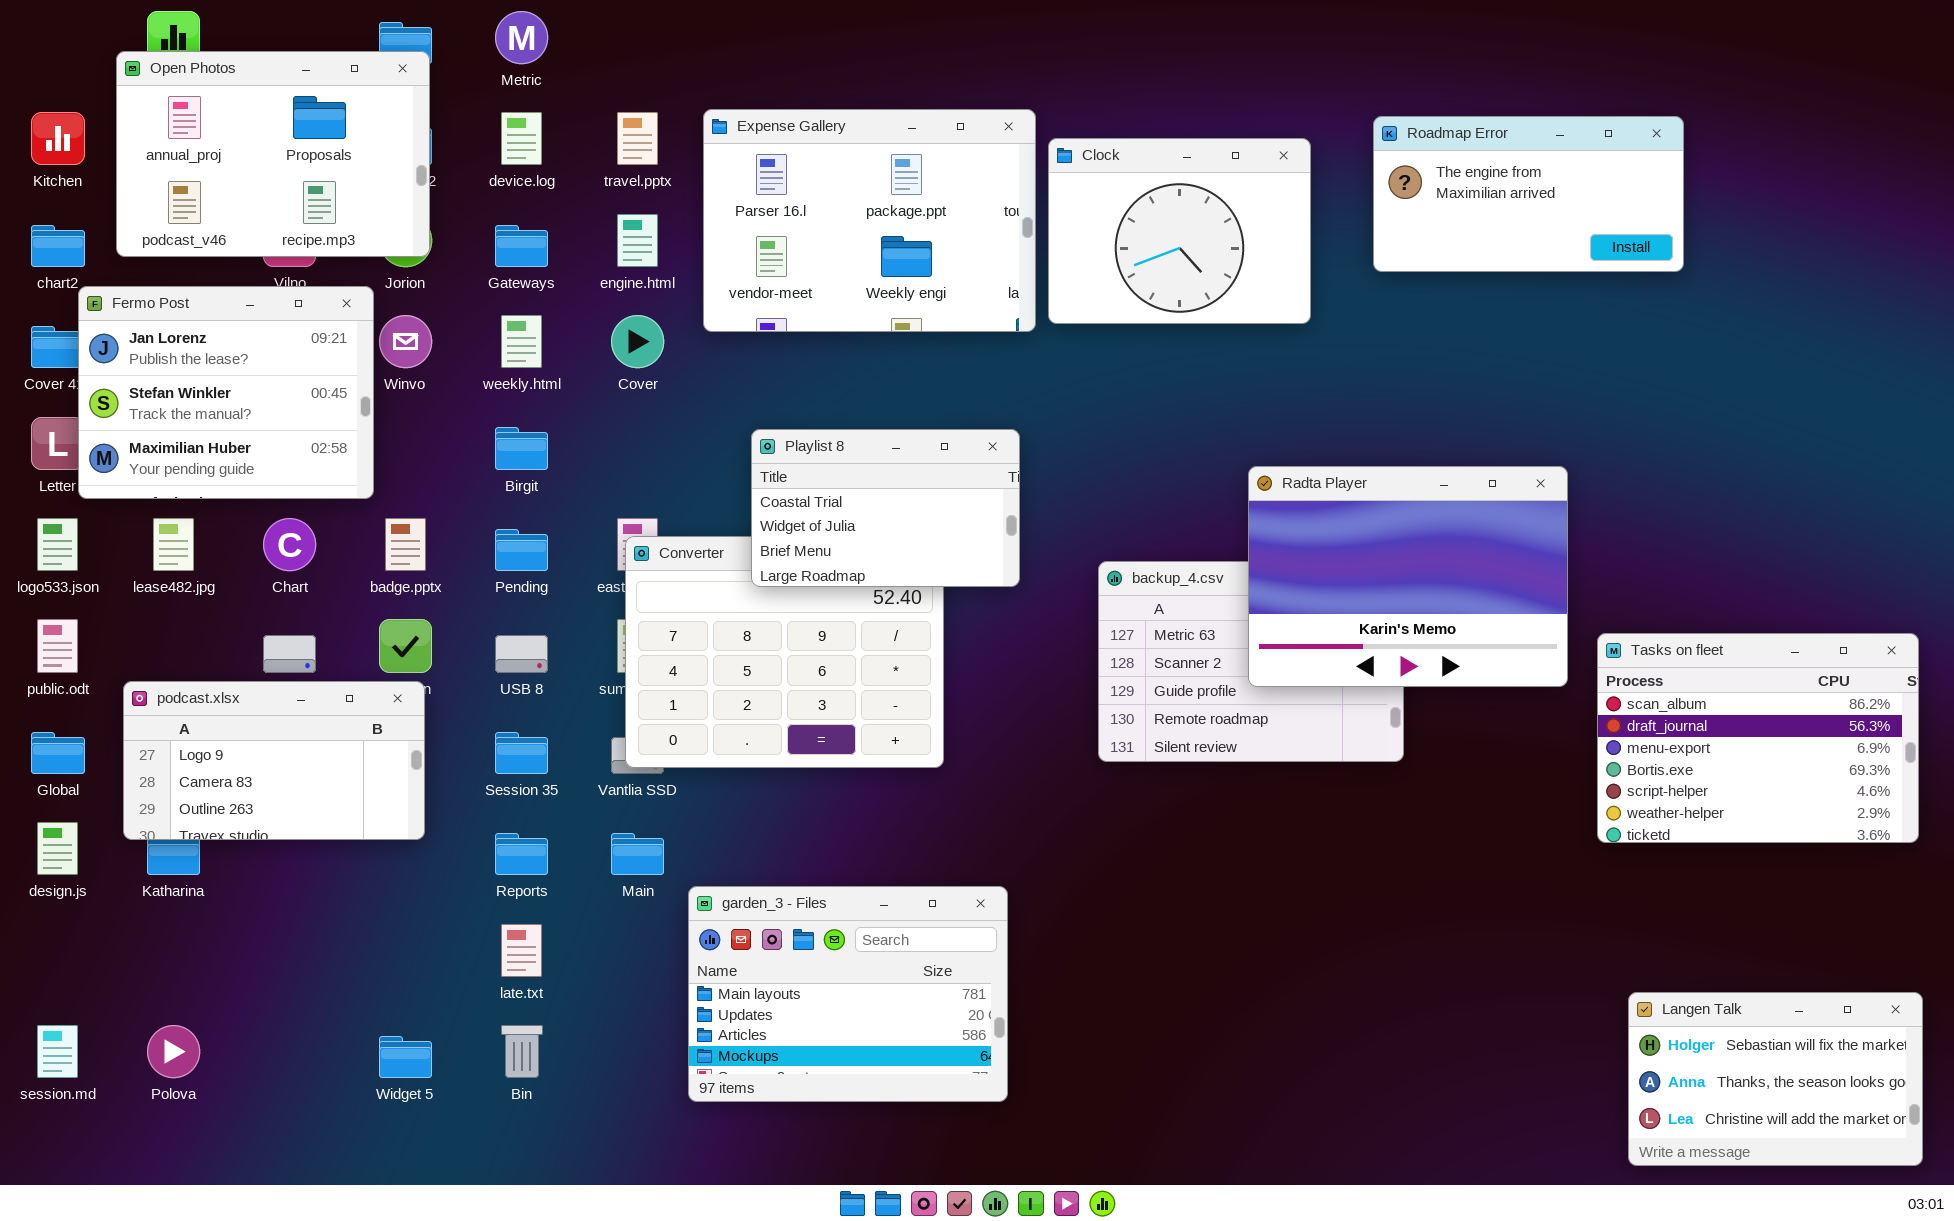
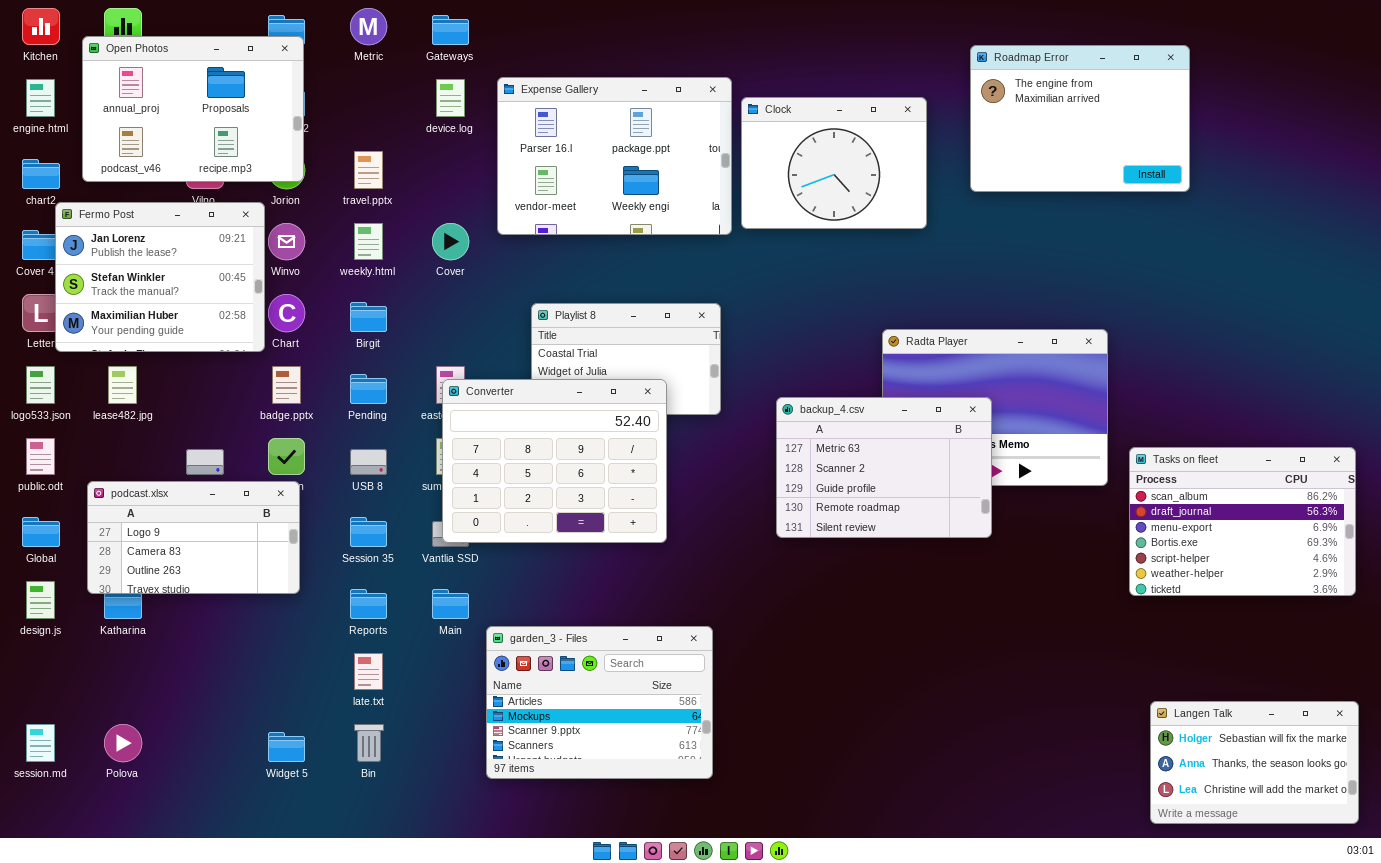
Kitchen: [31,112,85,165] -> [22,8,60,45], moved
device.log: [501,112,542,165] -> [436,79,465,117], moved
travel.pptx: [617,112,658,165] -> [354,151,383,189], moved
Roadmap Error: [1373,116,1684,272] -> [970,45,1190,192], resized
engine.html: [617,214,658,267] -> [26,79,55,117], moved
Gateways: [495,225,548,267] -> [432,15,469,45], moved
Chart: [263,518,316,571] -> [268,294,305,332], moved
Converter: [625,536,944,768] -> [442,379,667,543], raised
backup_4.csv: [1098,561,1404,762] -> [776,397,992,538], raised
garden_3 - Files: [688,886,1008,1102] -> [486,626,713,779], scrolled down 2 rows

